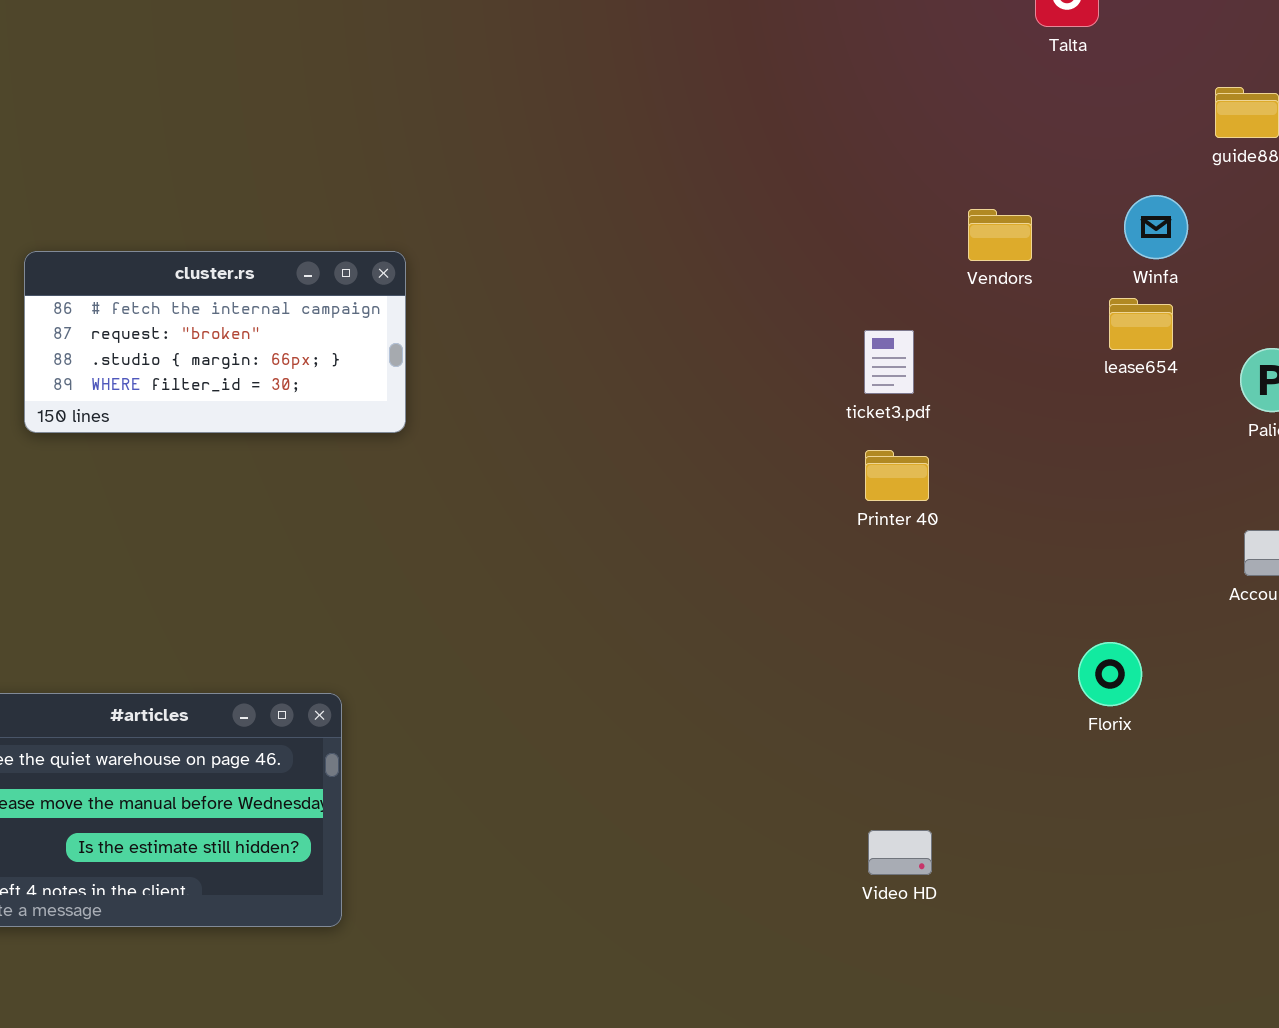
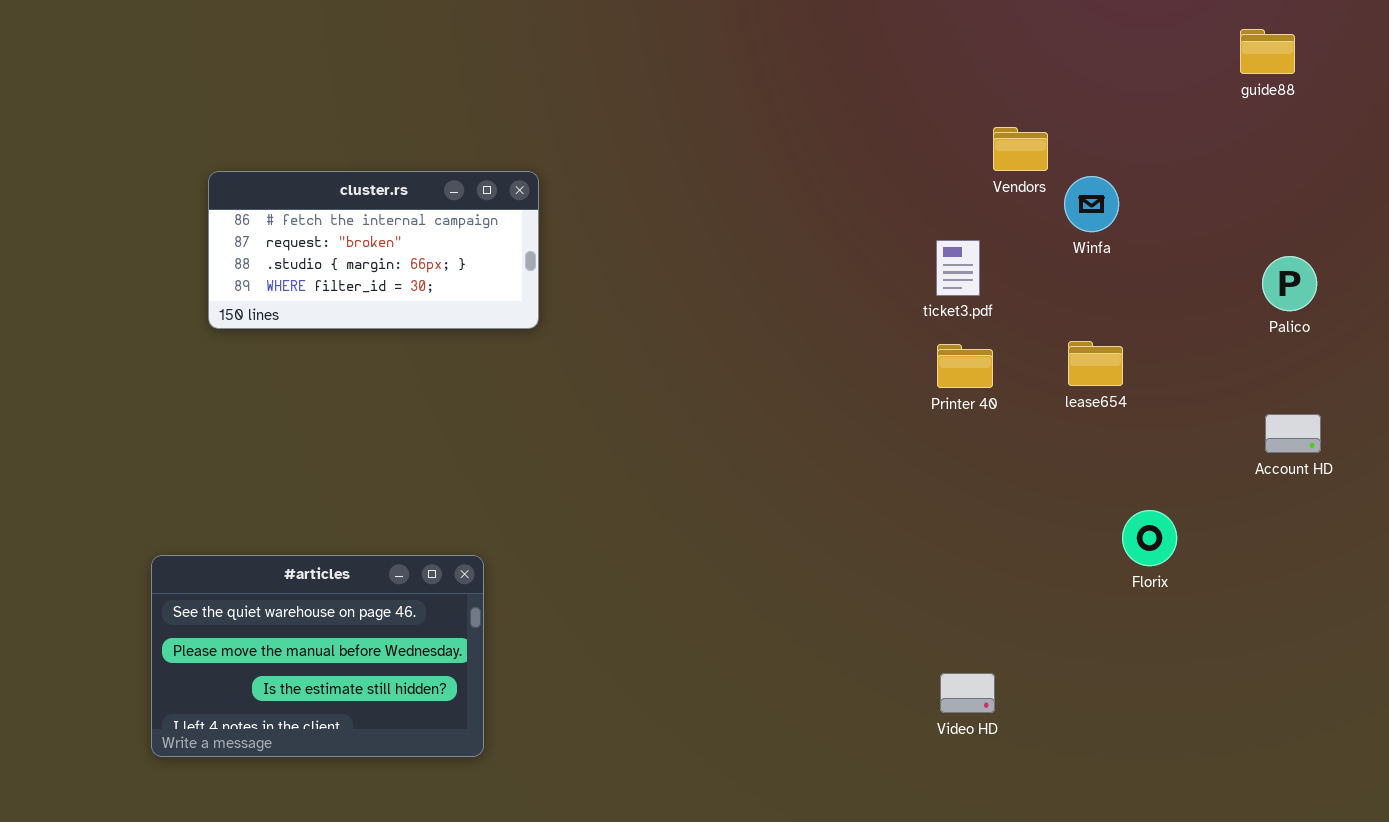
Winfa: [1124,195,1188,259] -> [1064,176,1119,232], moved
Vendors: [968,209,1032,261] -> [993,127,1048,171], moved
lease654: [1109,298,1173,350] -> [1068,341,1123,386], moved

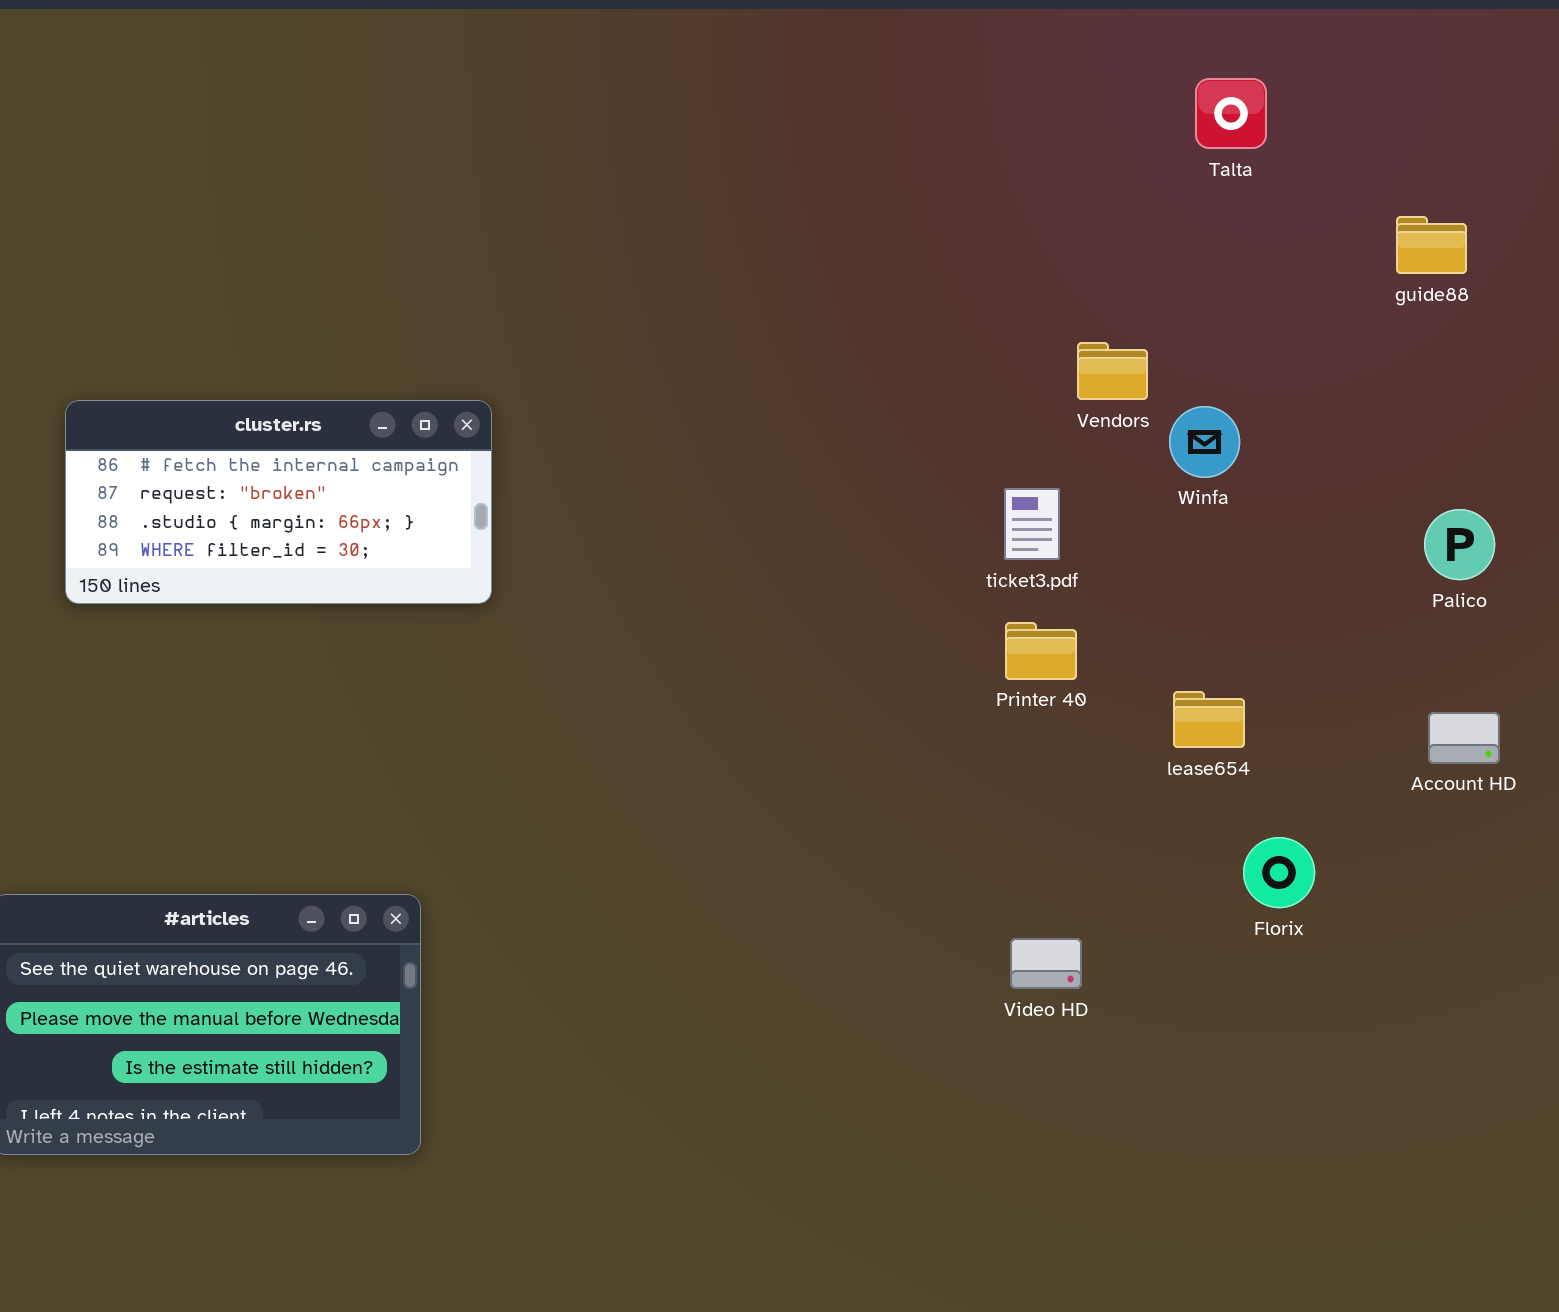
lease654: [1068,341,1123,386] -> [1173,691,1245,748], moved
Video HD: [940,673,995,713] -> [1010,938,1082,989], moved

